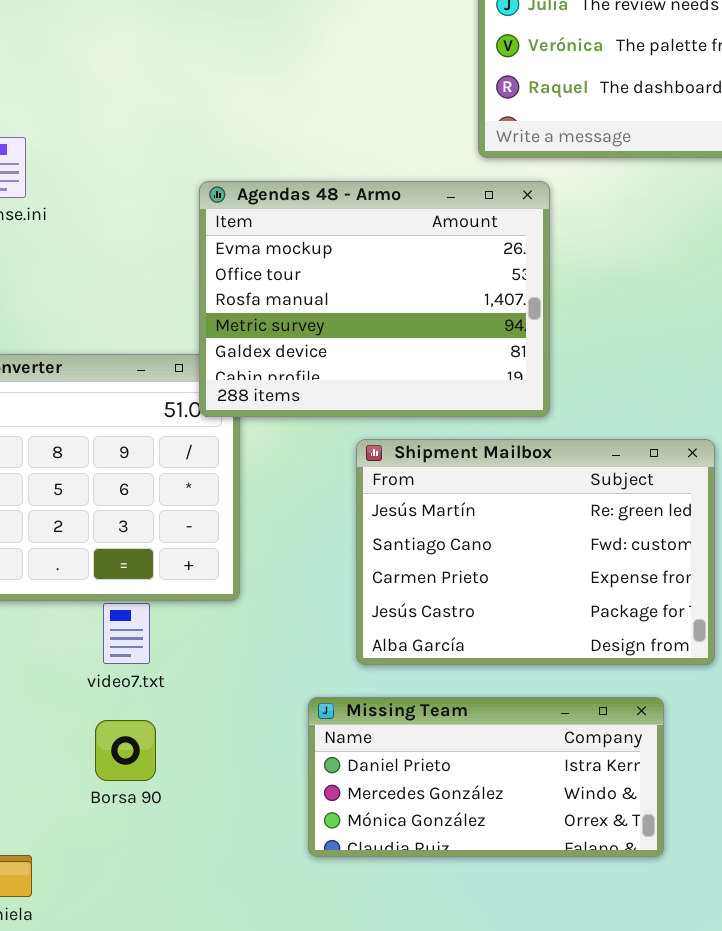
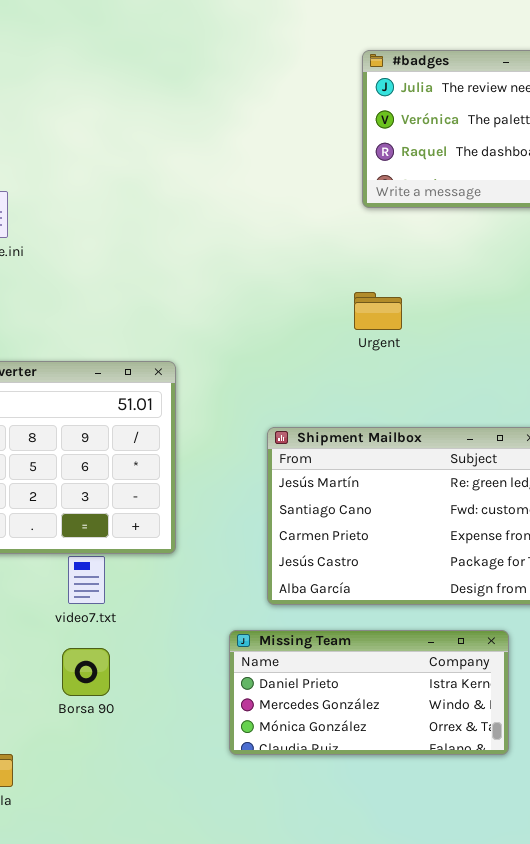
Agendas 48 - Armo: [199,181,550,417] -> none, closed

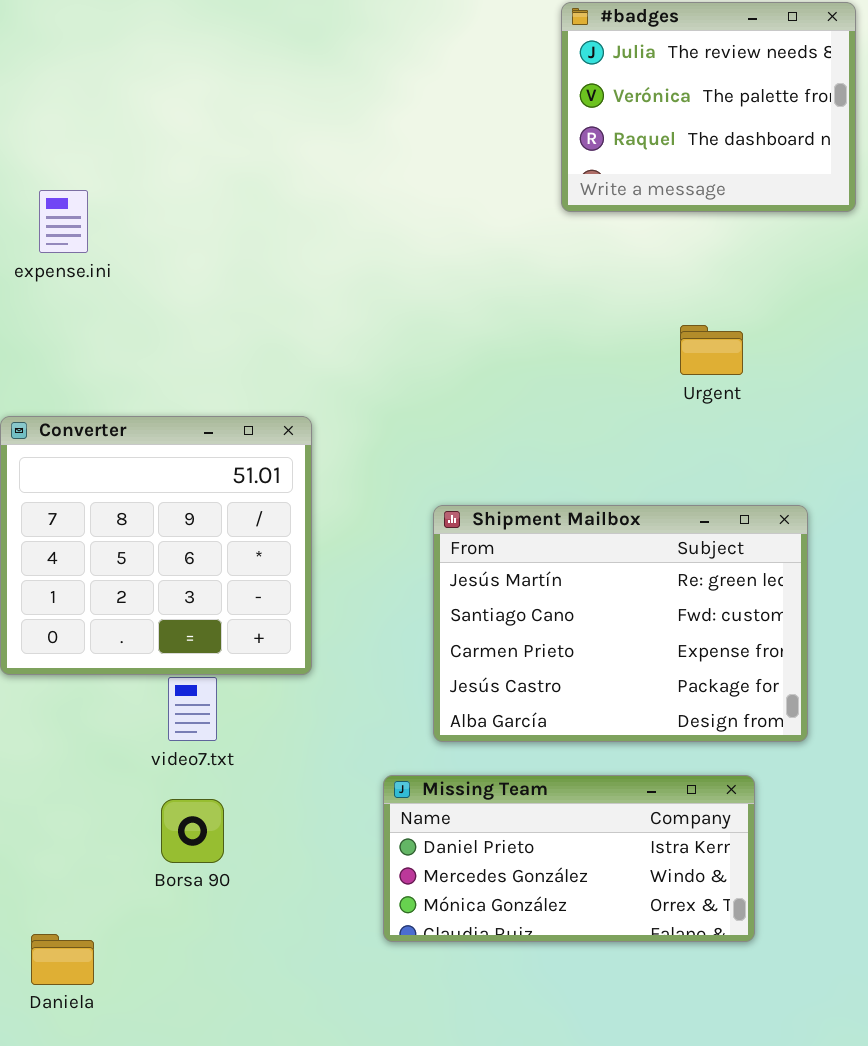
Urgent: [354,292,402,330] -> [680,325,743,375], moved

